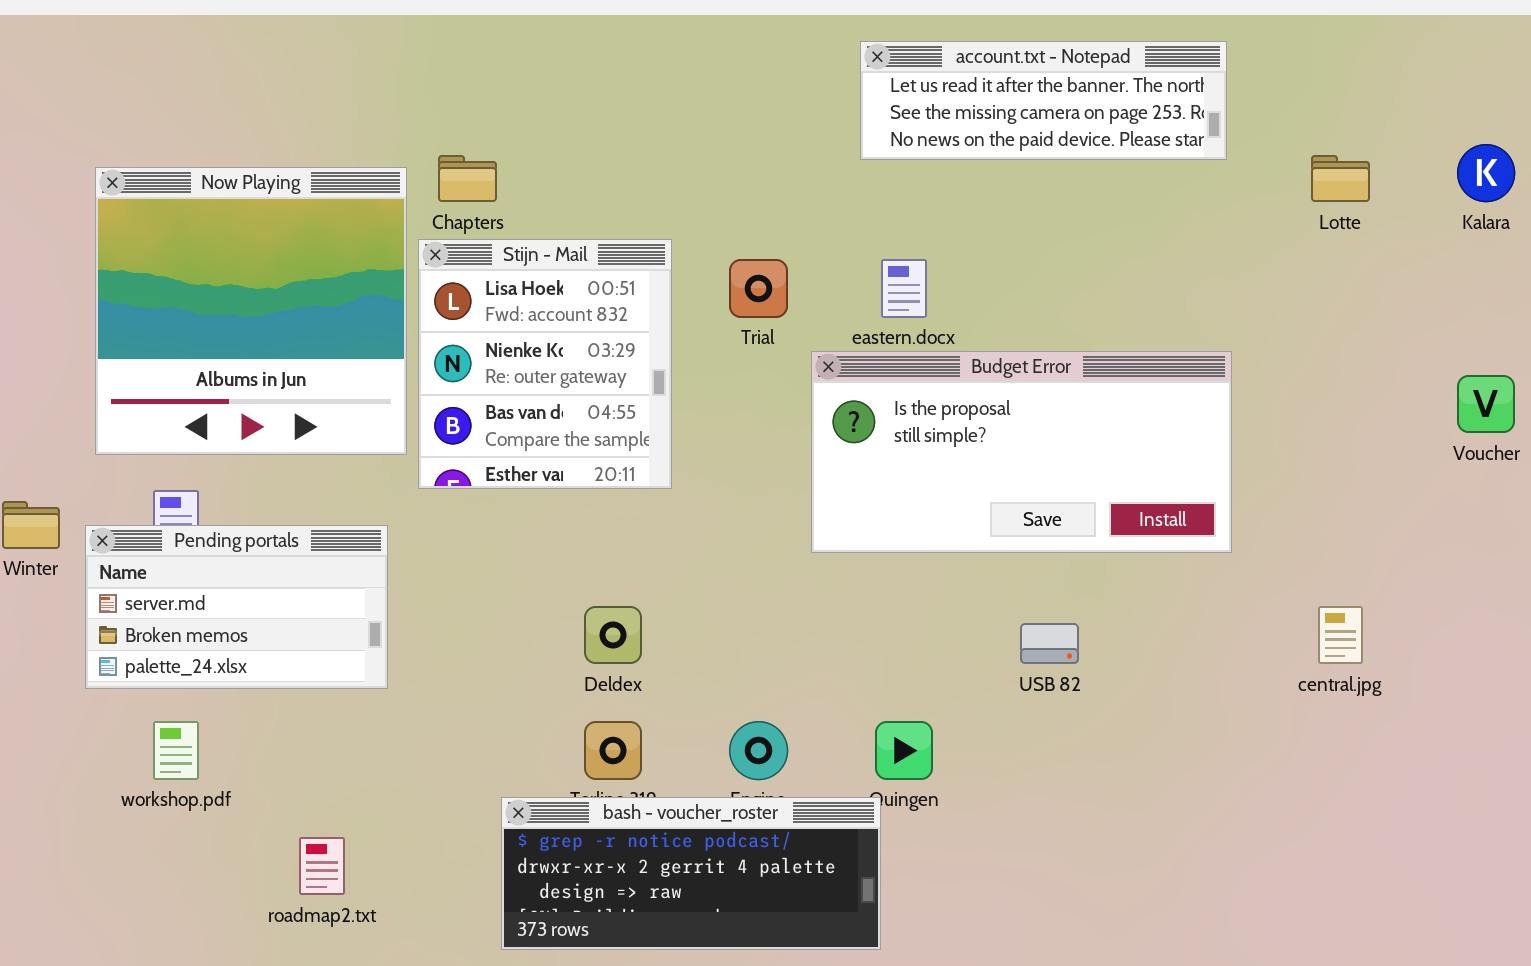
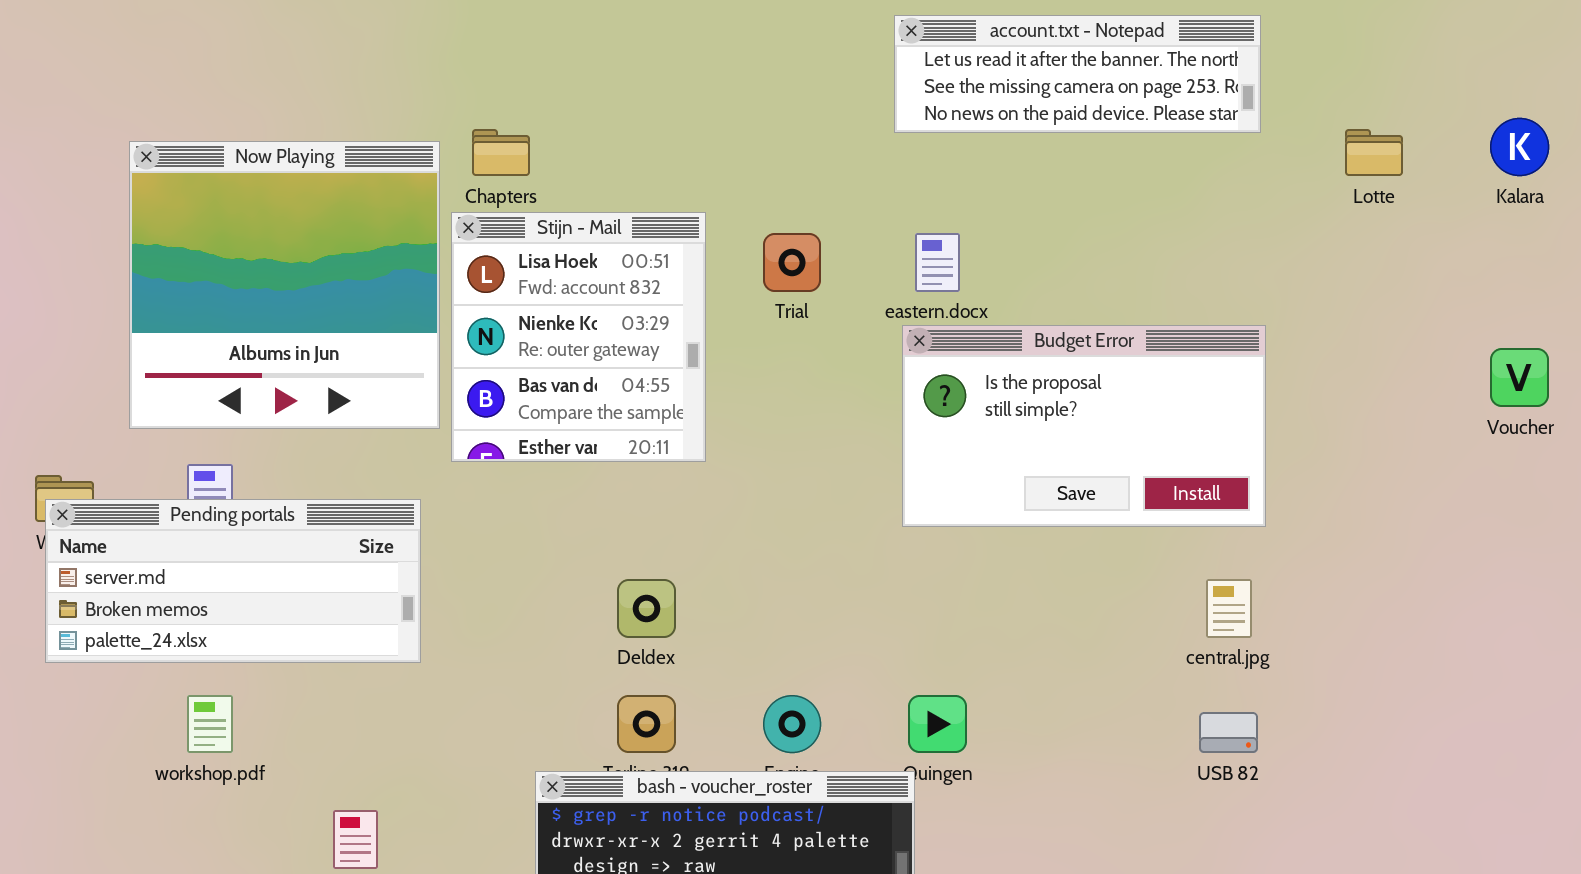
Budget Error: [811,351,1232,553] -> [902,325,1266,527], resized
Pending portals: [85,525,388,689] -> [45,499,421,663], resized
central.jpg: [1318,606,1363,664] -> [1206,579,1252,638], moved
USB 82: [1020,623,1079,664] -> [1199,712,1258,753], moved

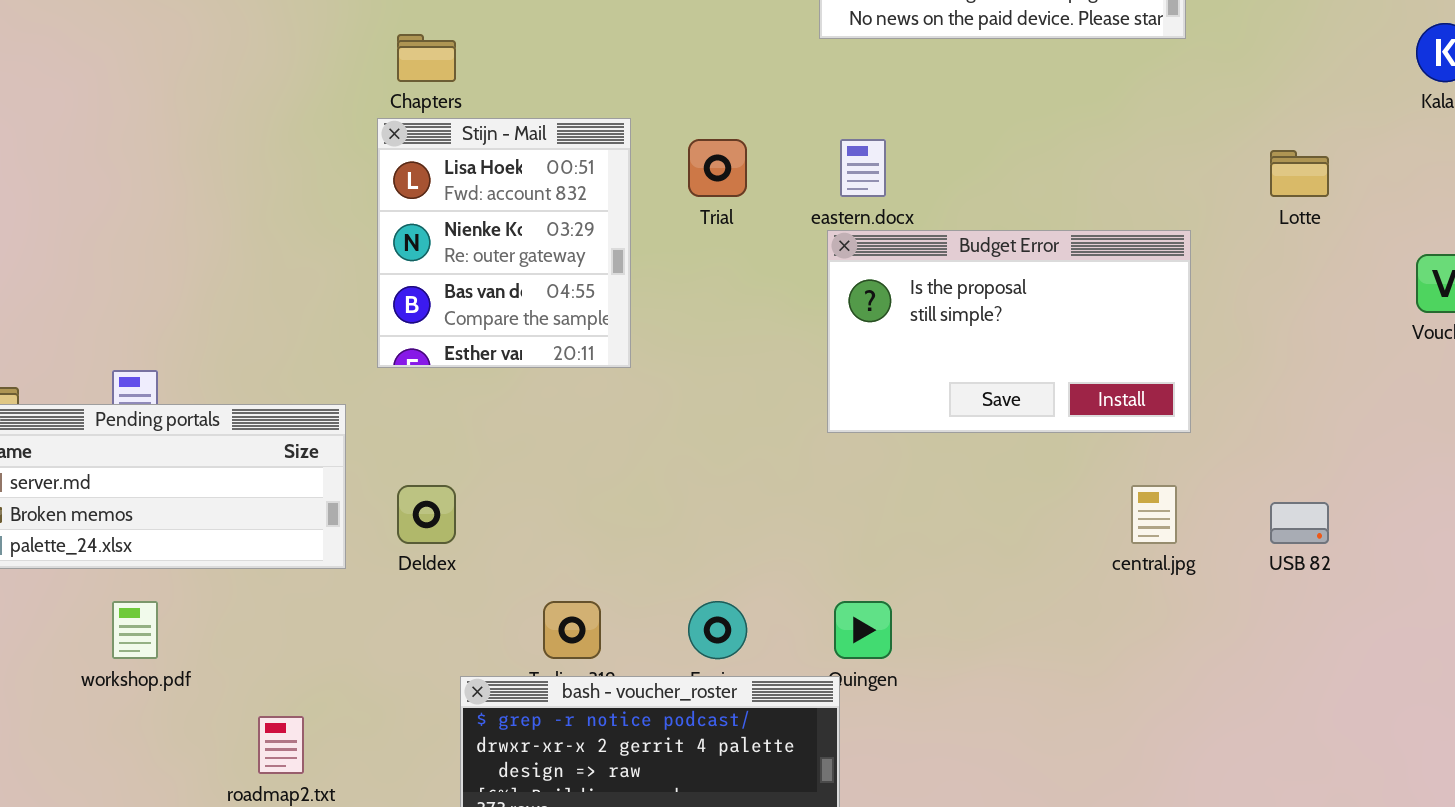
Lotte: [1345,129,1403,176] -> [1270,150,1329,197], moved
Now Playing: [129,141,440,429] -> none, closed
Deldex: [617,579,676,638] -> [397,485,456,544], moved
USB 82: [1199,712,1258,753] -> [1270,502,1329,544], moved

